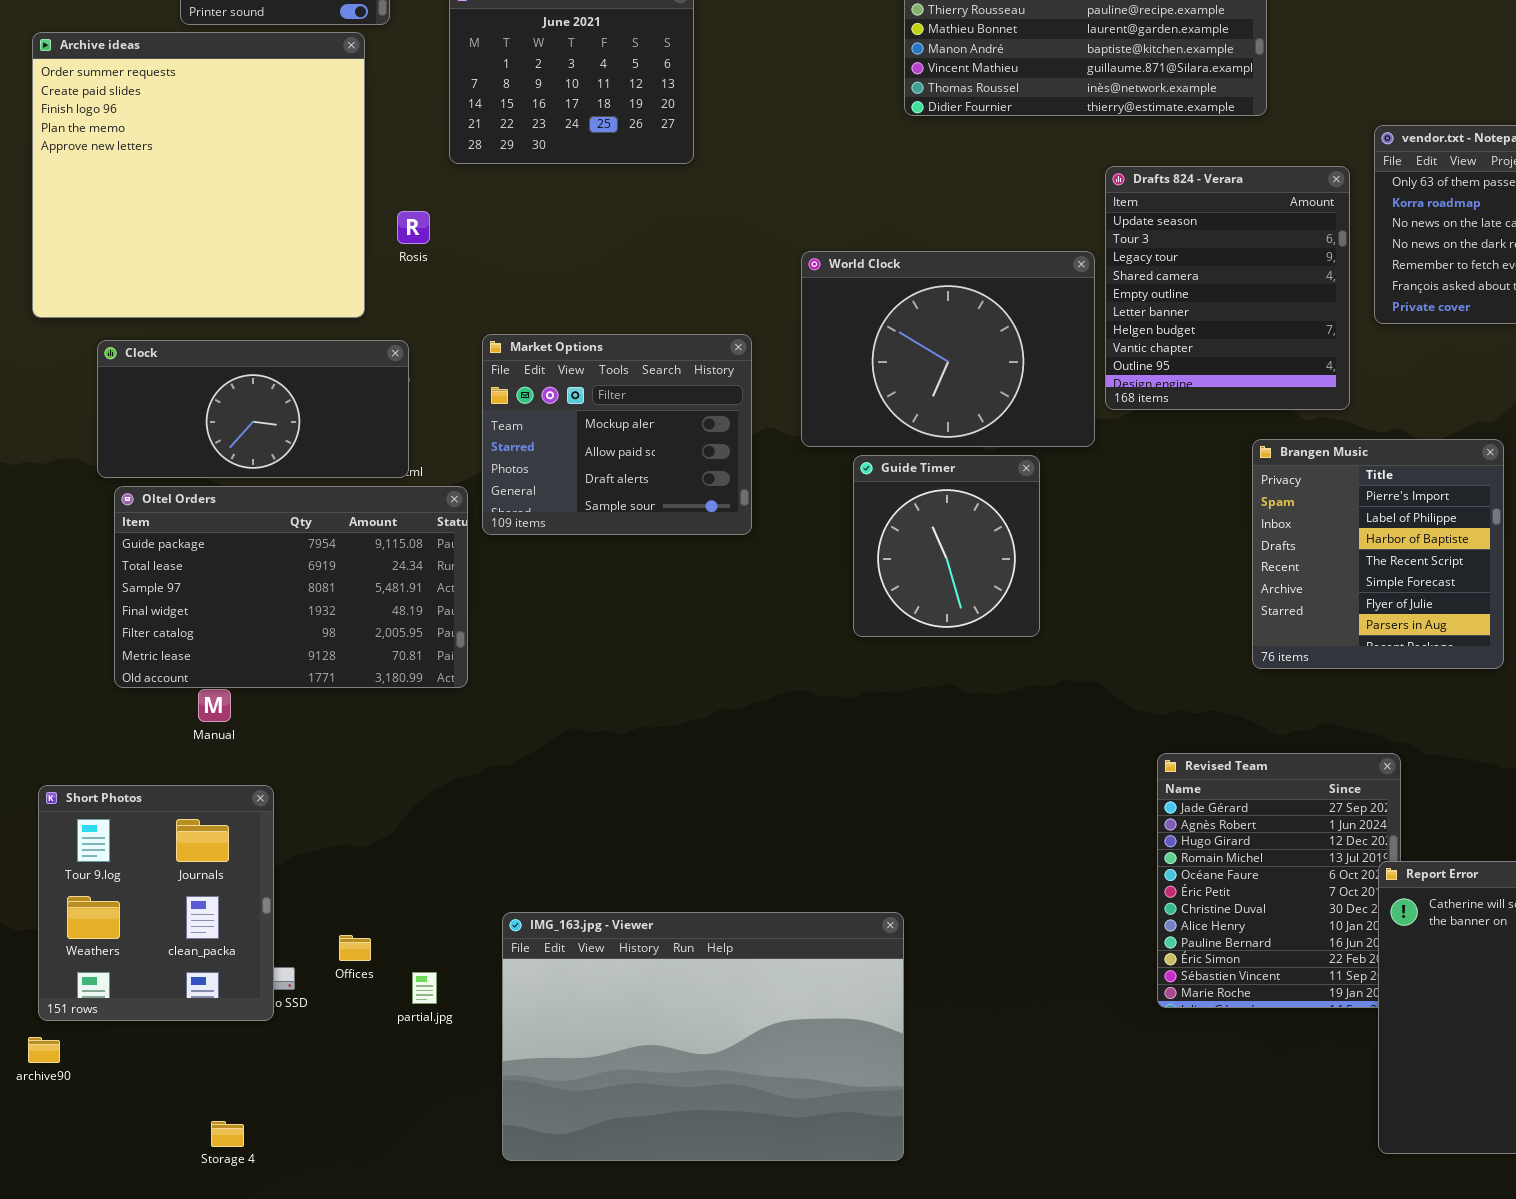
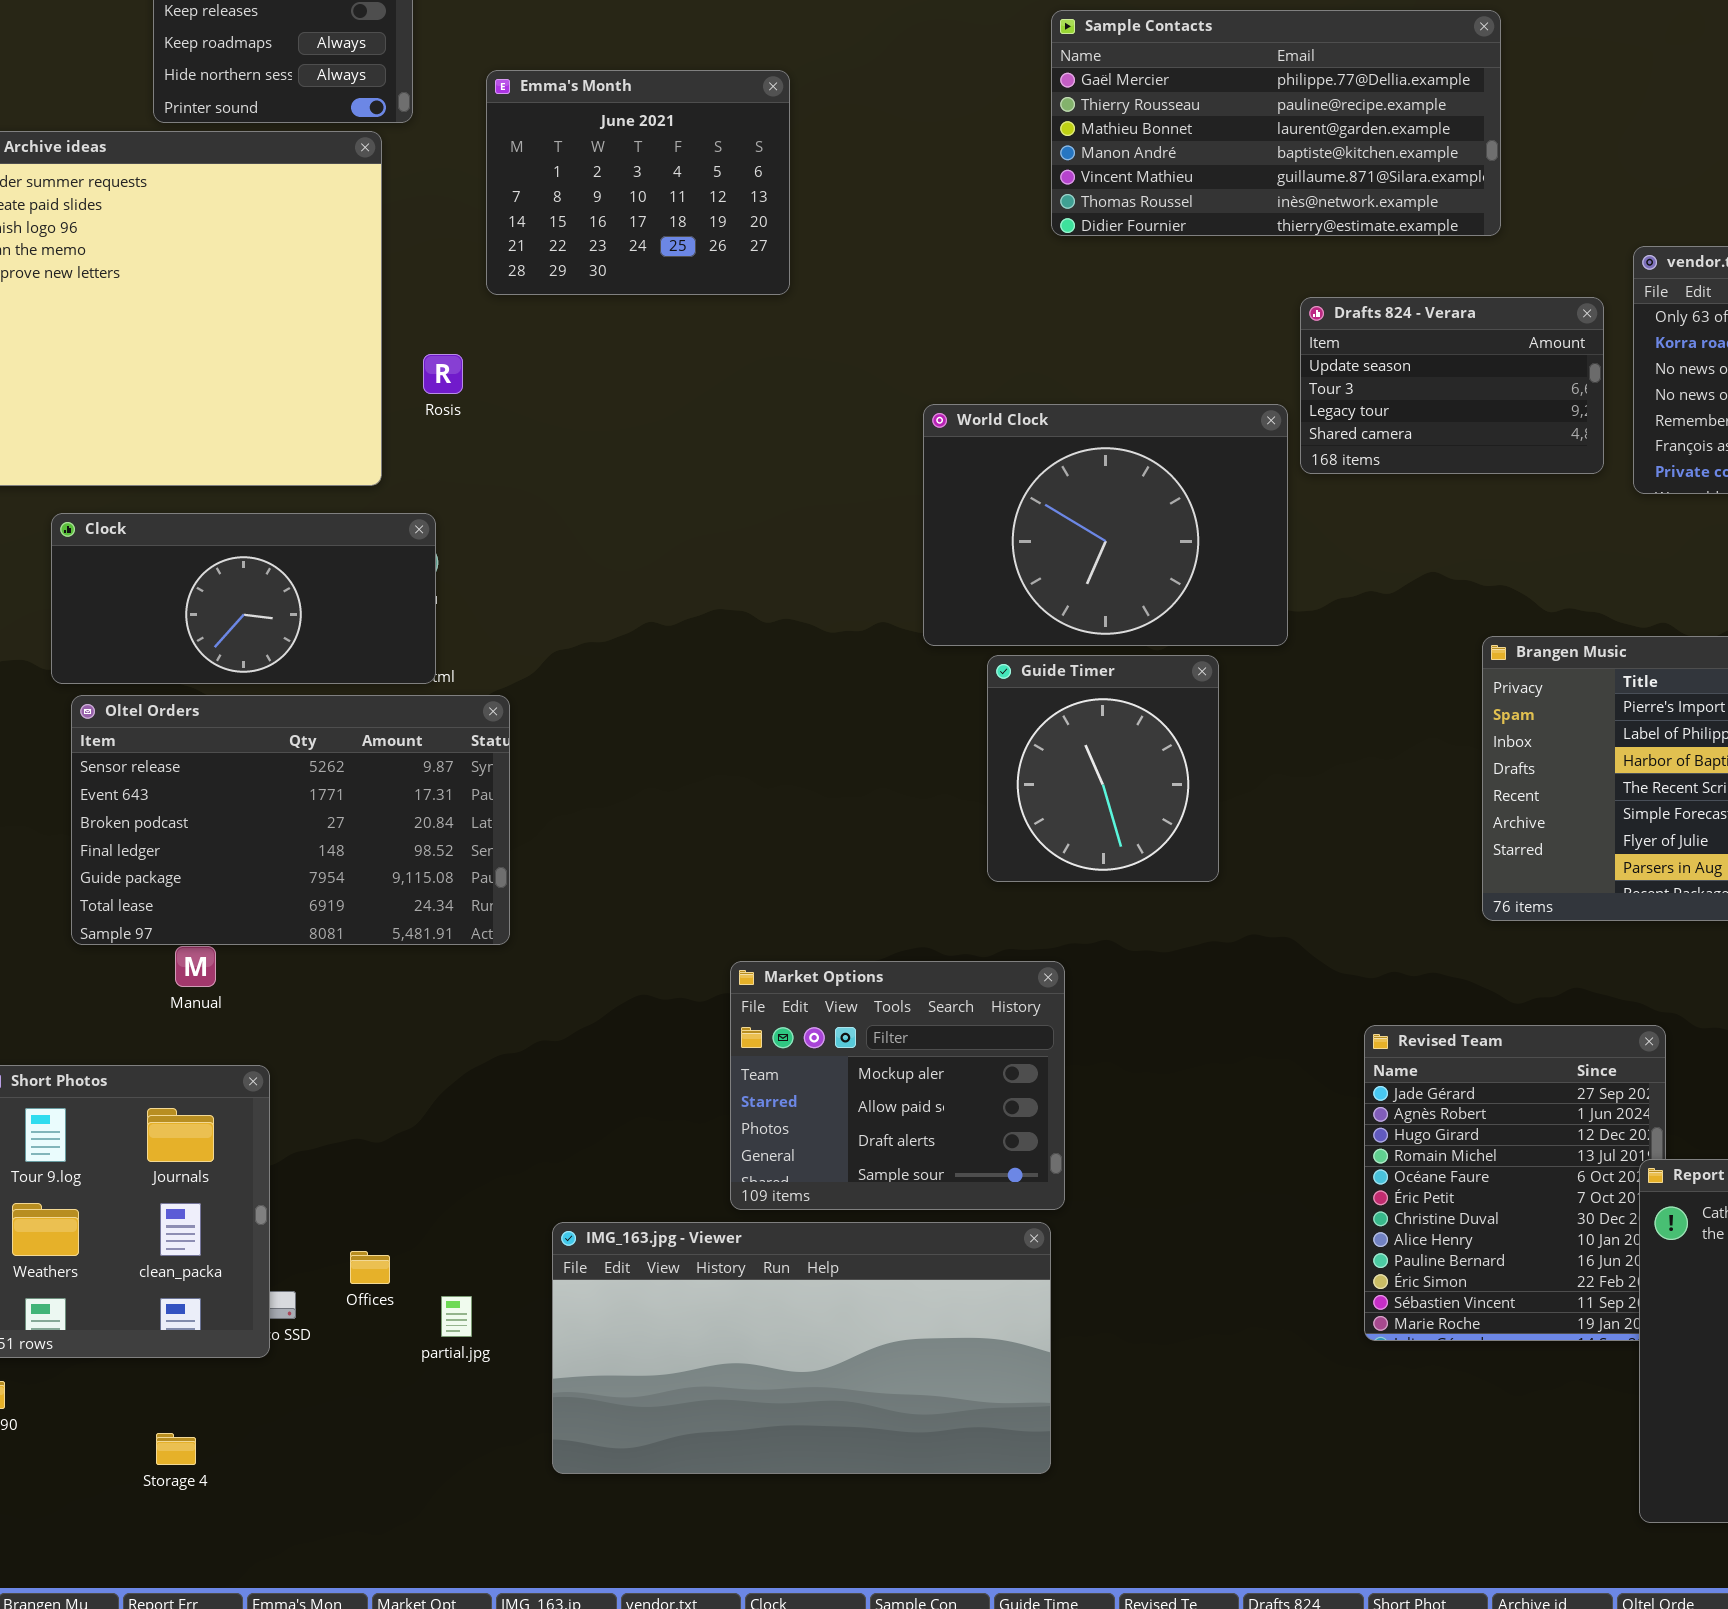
Drafts 824 - Verara: [1105,166,1350,410] -> [1300,297,1604,474], resized
Market Options: [482,334,752,535] -> [730,961,1065,1210], moved
Oltel Orders: [114,486,468,688] -> [71,695,510,945], scrolled up 4 rows
IMG_163.jpg - Viewer: [502,912,904,1161] -> [552,1222,1051,1474], resized
Storage 4: [211,1121,244,1147] -> [156,1433,196,1465], moved

